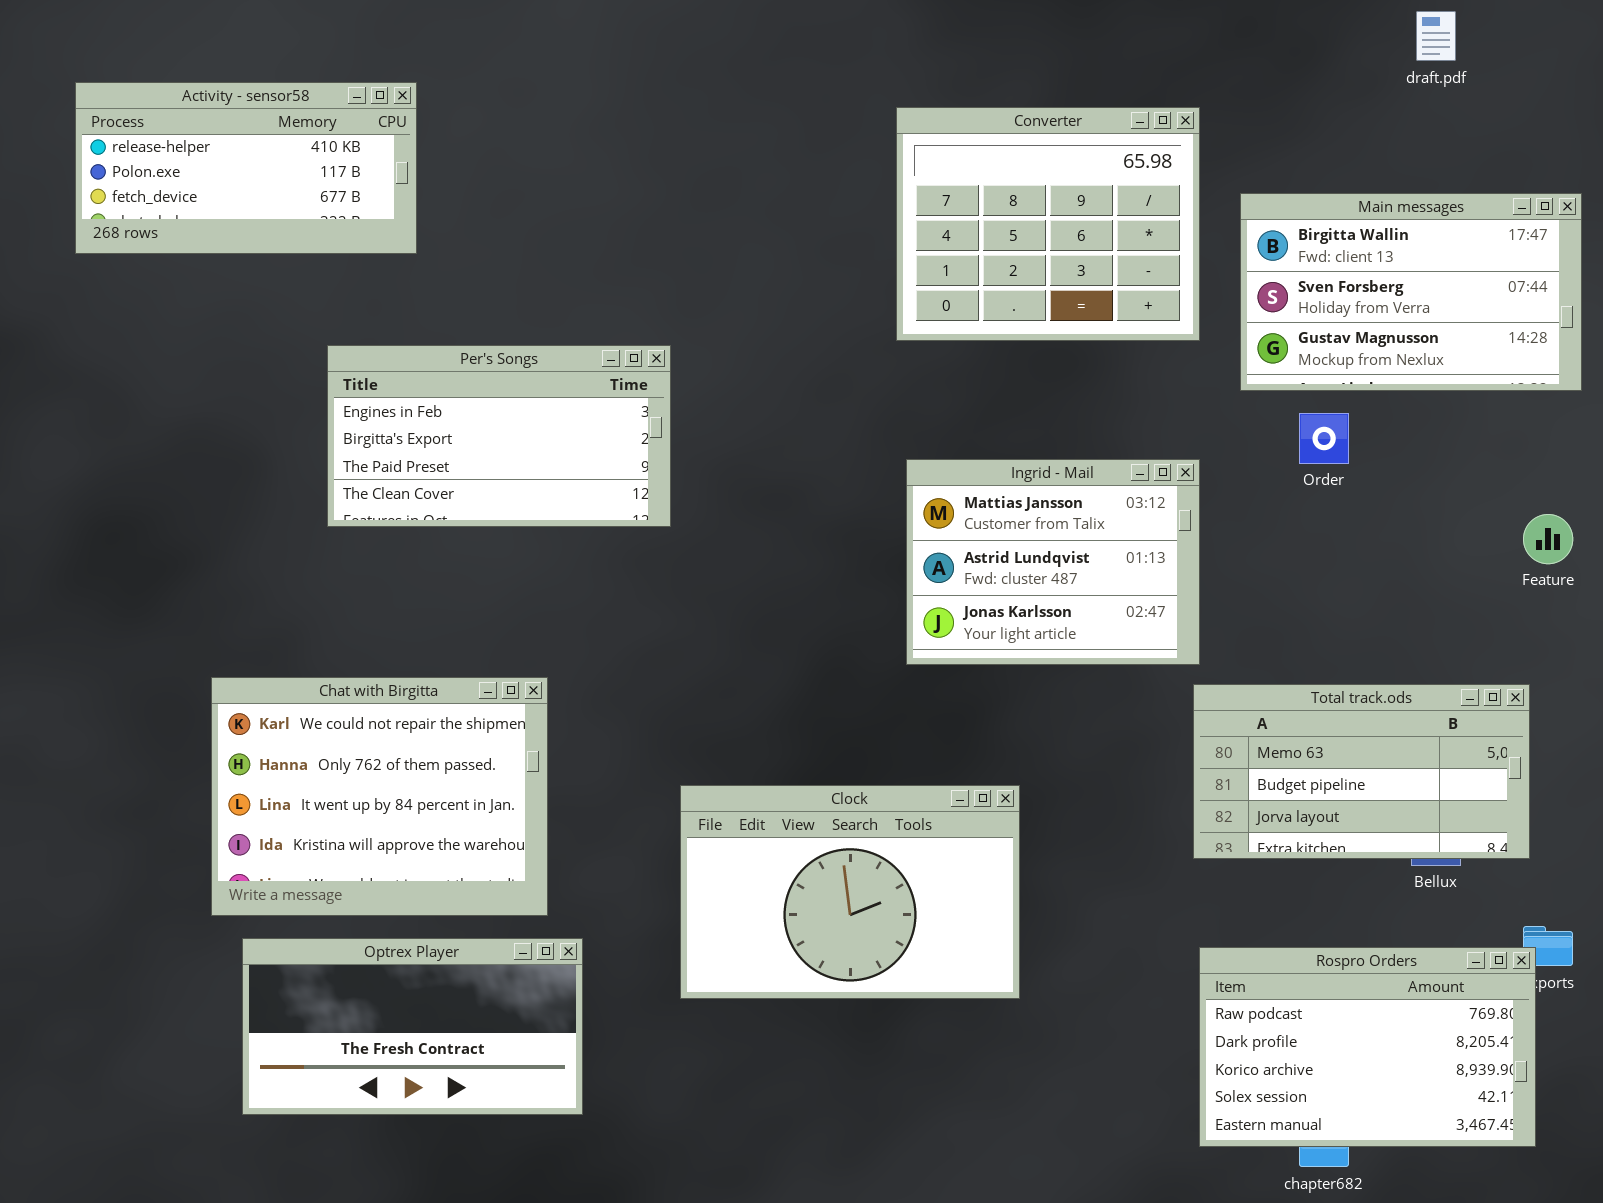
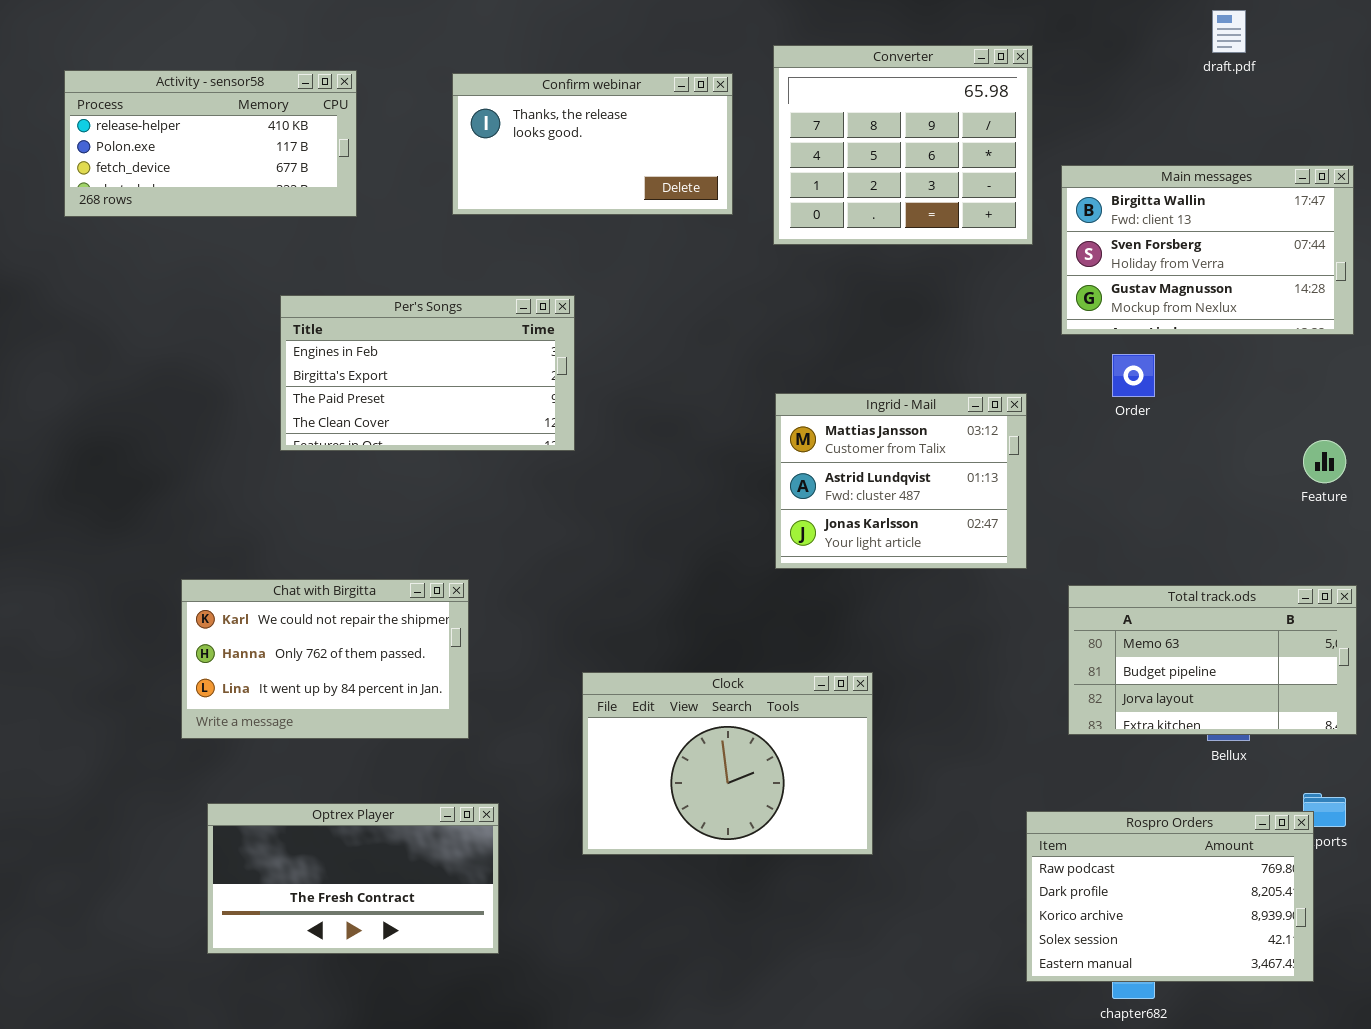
Confirm webinar: none -> [452,73,733,215], opened
Converter: [896,107,1200,341] -> [773,45,1033,245], moved
Chat with Birgitta: [211,677,548,916] -> [181,579,469,739], resized
Total track.ods: [1193,684,1530,859] -> [1068,585,1357,735], moved

